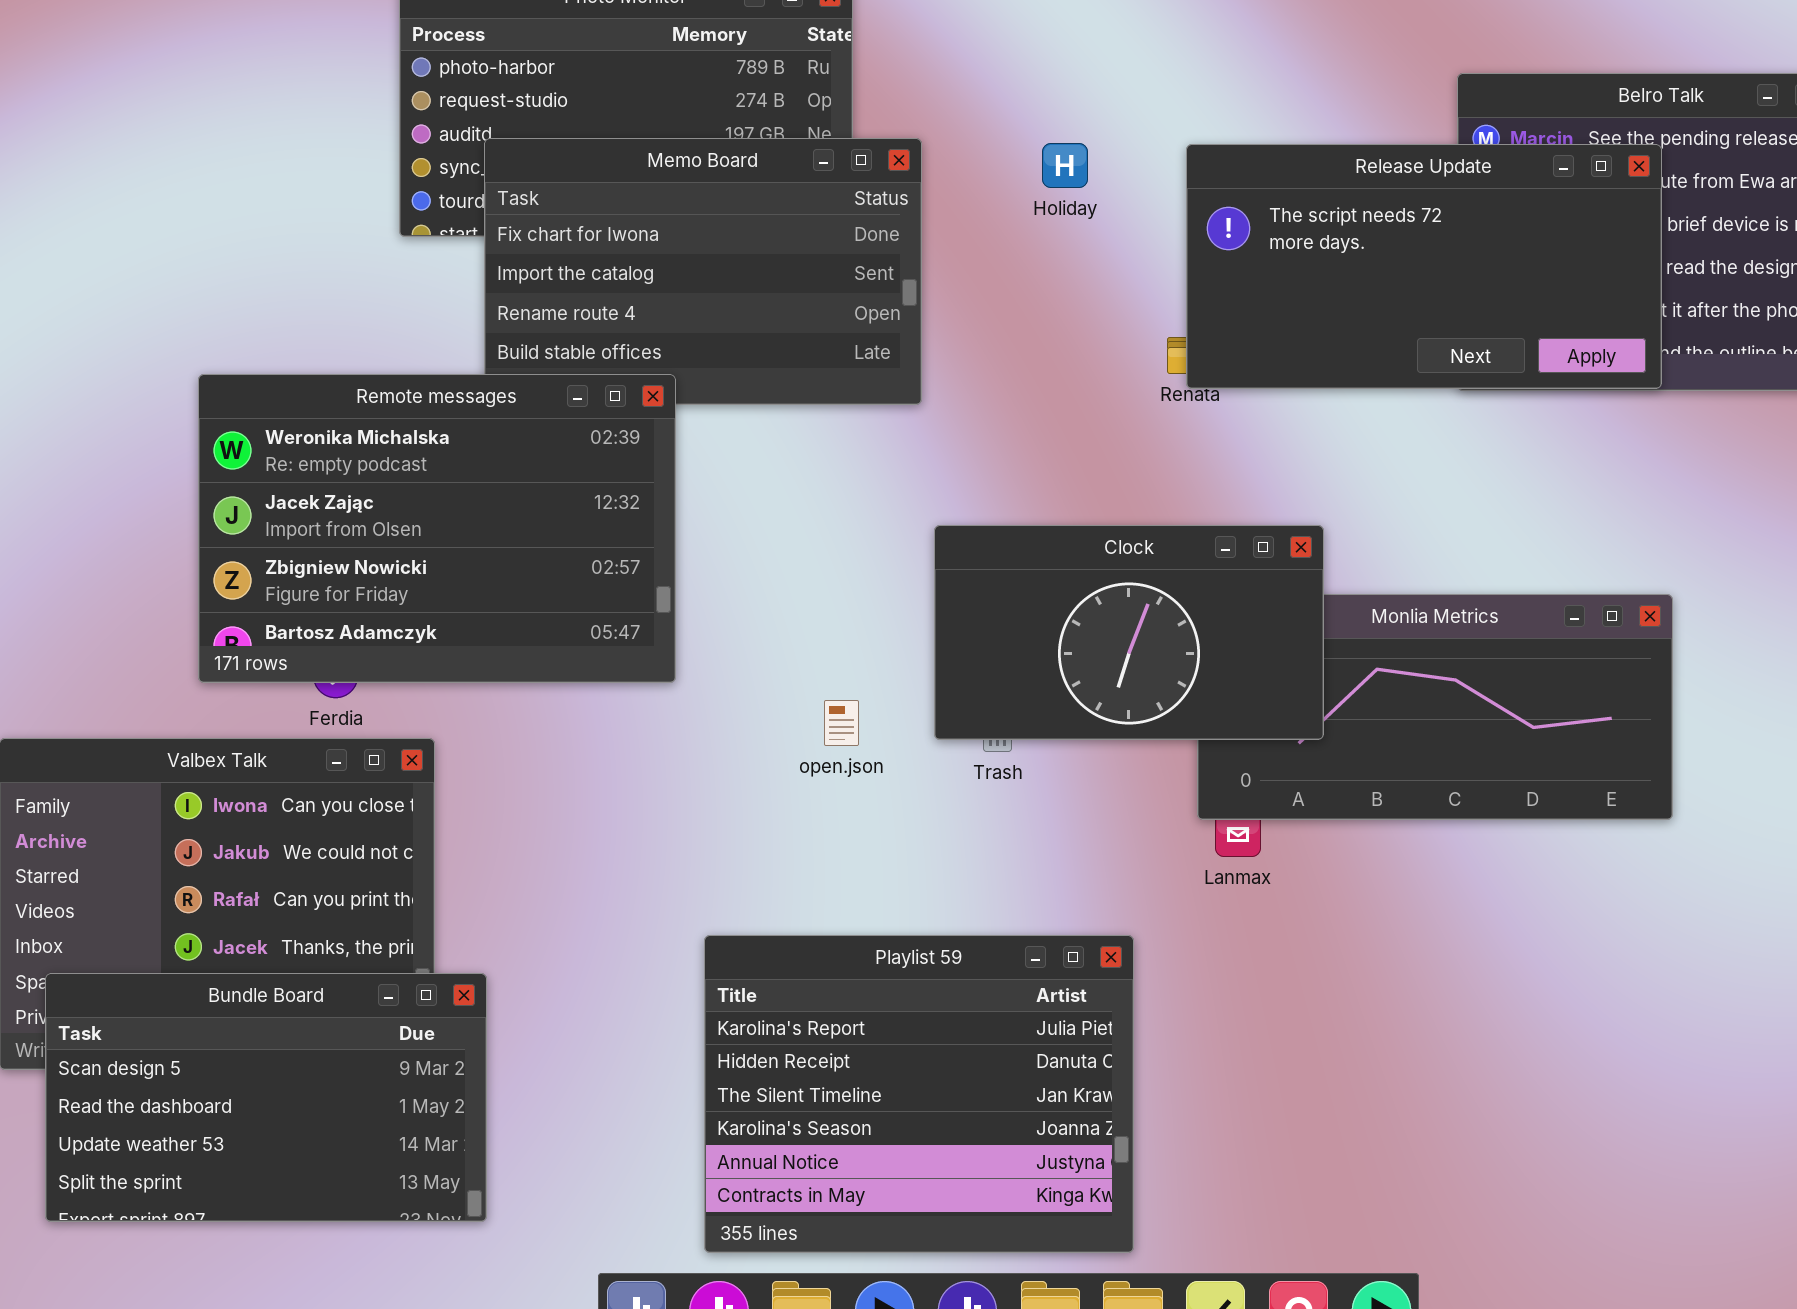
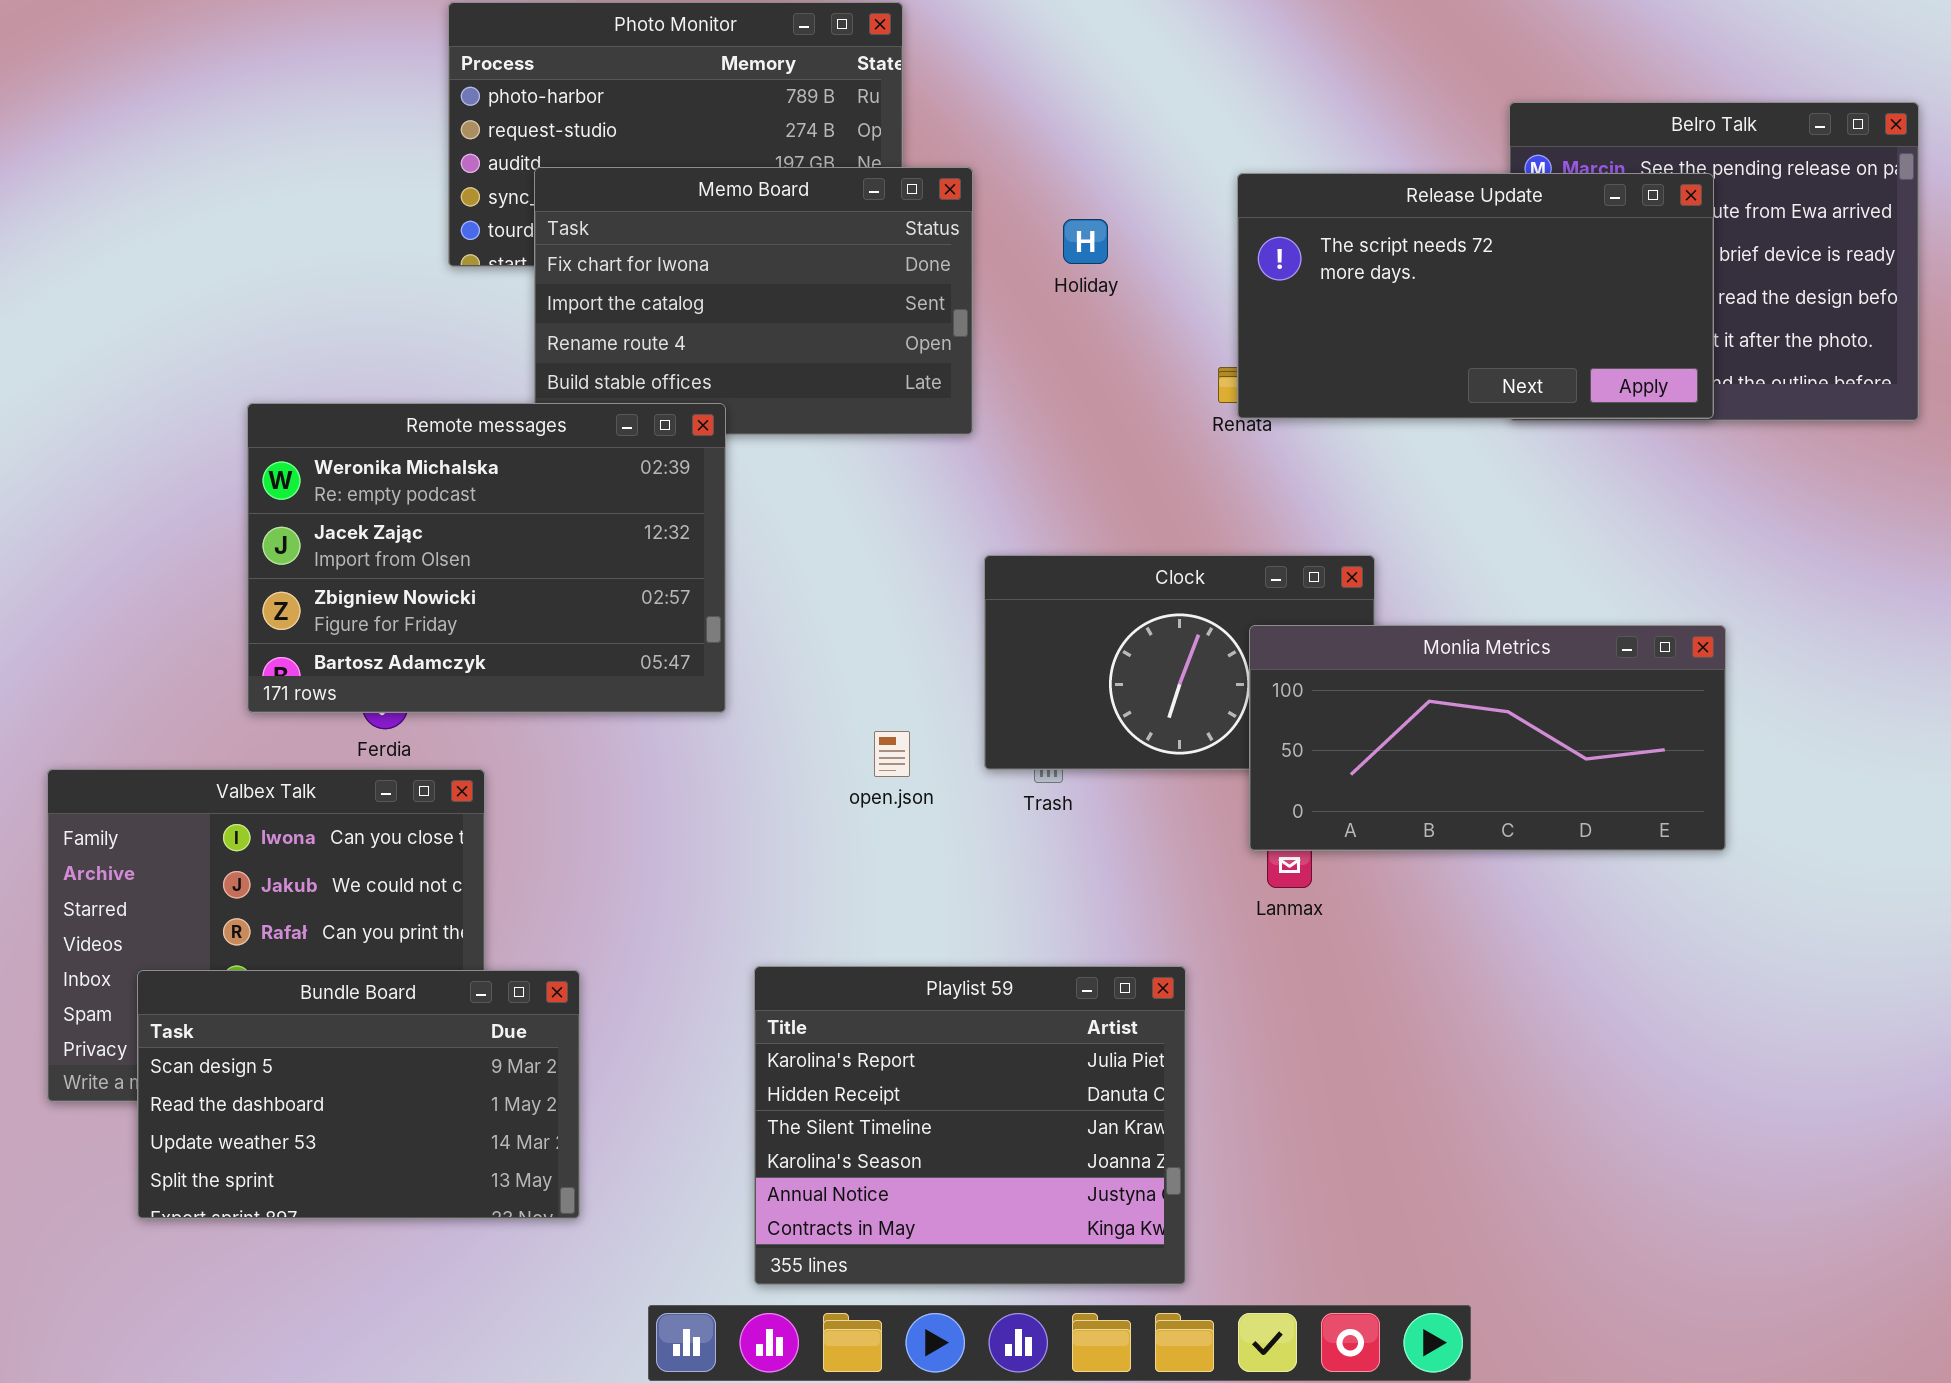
Holiday: [1042,143,1088,188] -> [1063,219,1108,264], moved
Monlia Metrics: [1197,594,1673,820] -> [1249,625,1726,851], raised
Bundle Board: [45,973,487,1222] -> [137,970,580,1219], moved

